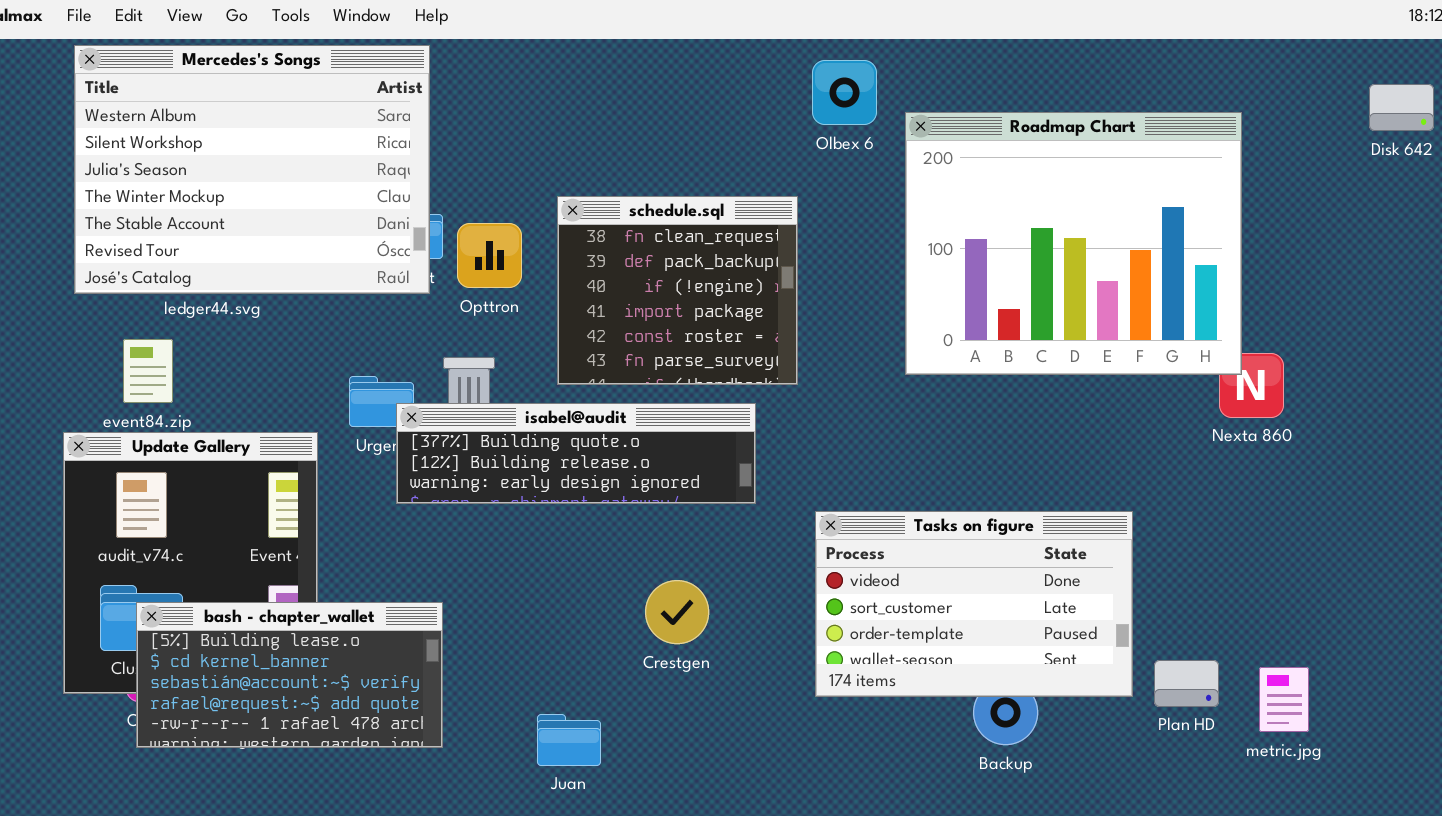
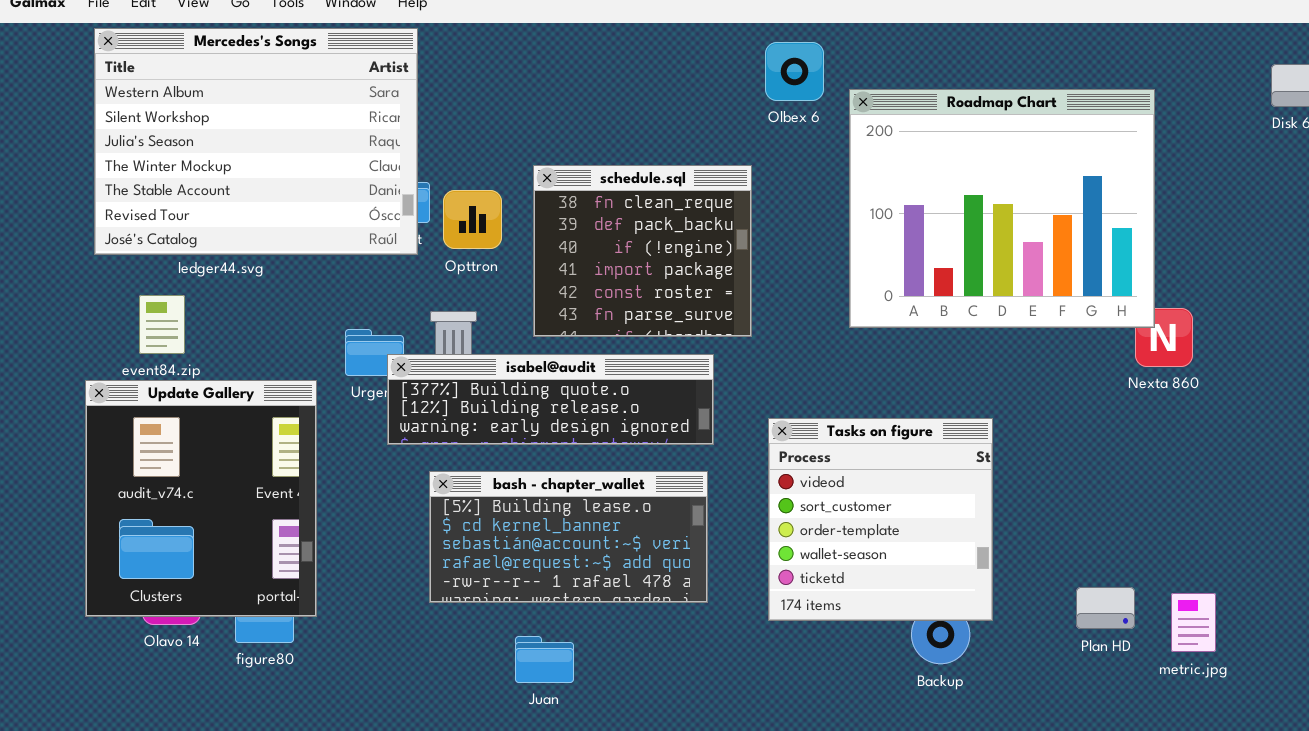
Tasks on figure: [815,511,1133,697] -> [768,418,993,621], resized
bash - chapter_wallet: [136,602,443,748] -> [429,471,708,603], moved

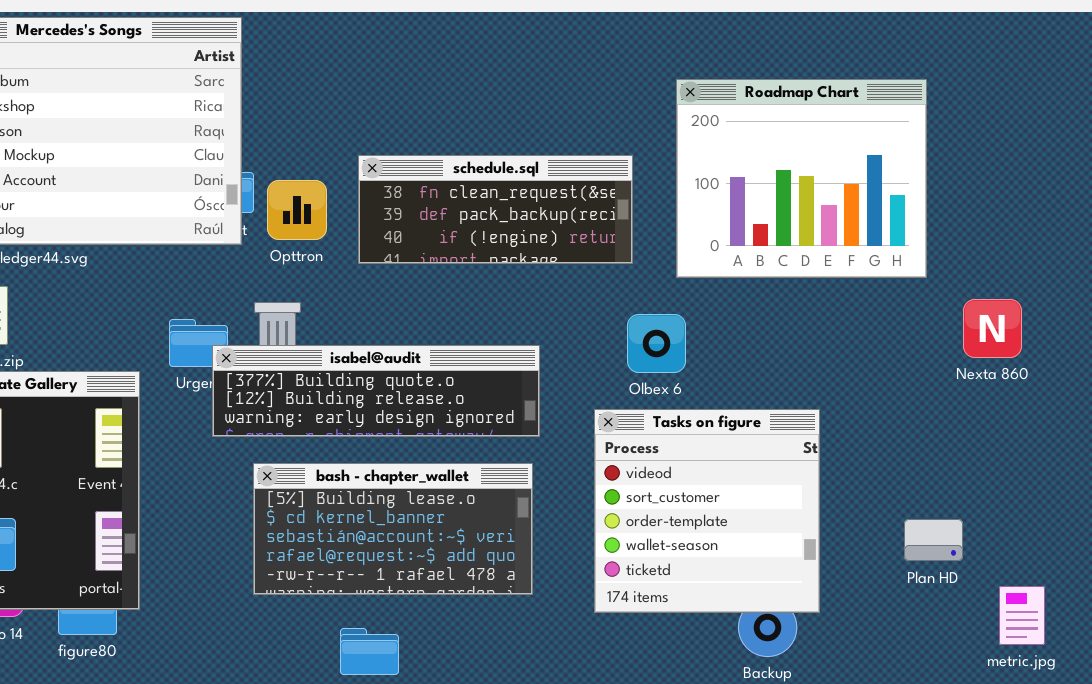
Olbex 6: [765,42,824,101] -> [627,314,686,373], moved
Roadmap Chart: [849,89,1155,328] -> [676,79,927,278], resized
schedule.sql: [533,165,752,337] -> [358,155,633,264], resized
Plan HD: [1076,587,1135,629] -> [904,519,963,561], moved

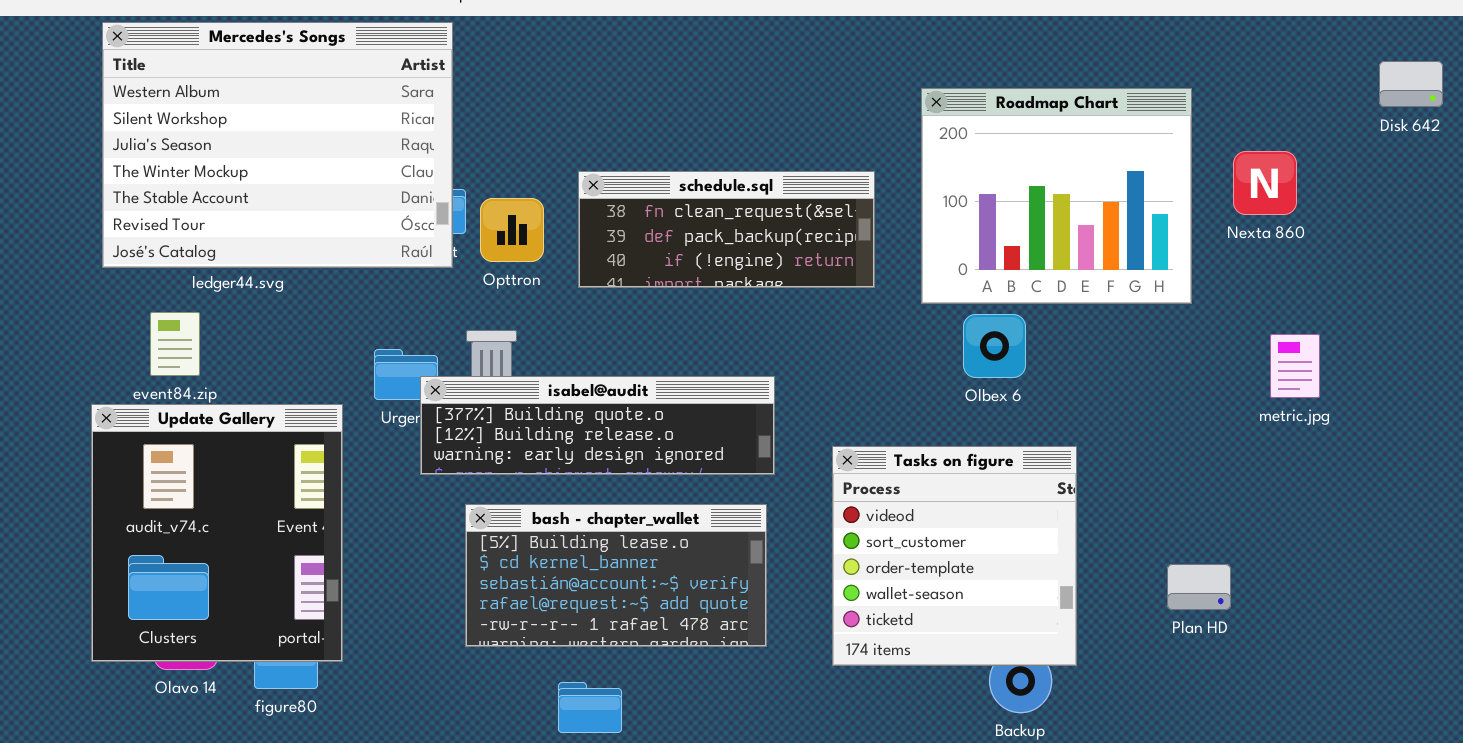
Nexta 860: [963,299,1022,358] -> [1233,151,1297,215], moved
Olbex 6: [627,314,686,373] -> [963,314,1026,378], moved
metric.jpg: [999,586,1045,645] -> [1270,334,1320,398], moved

